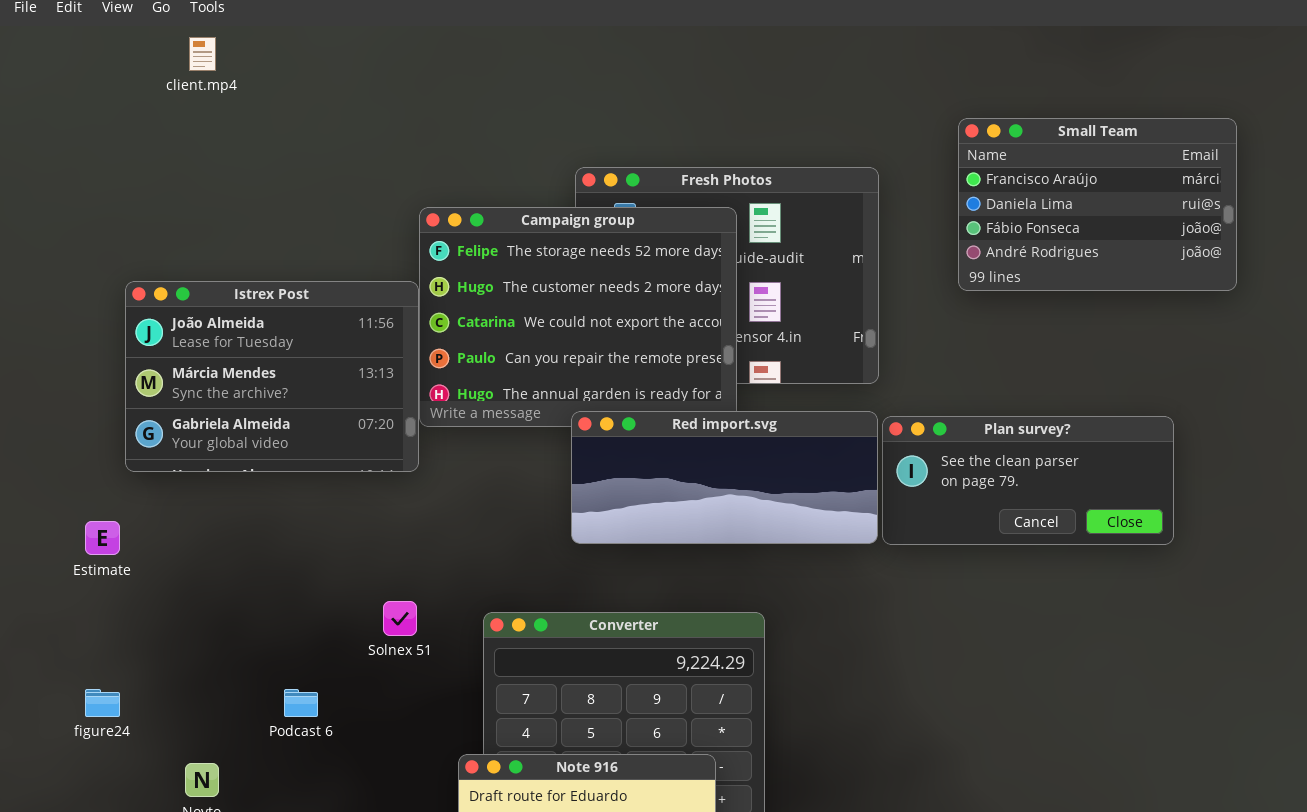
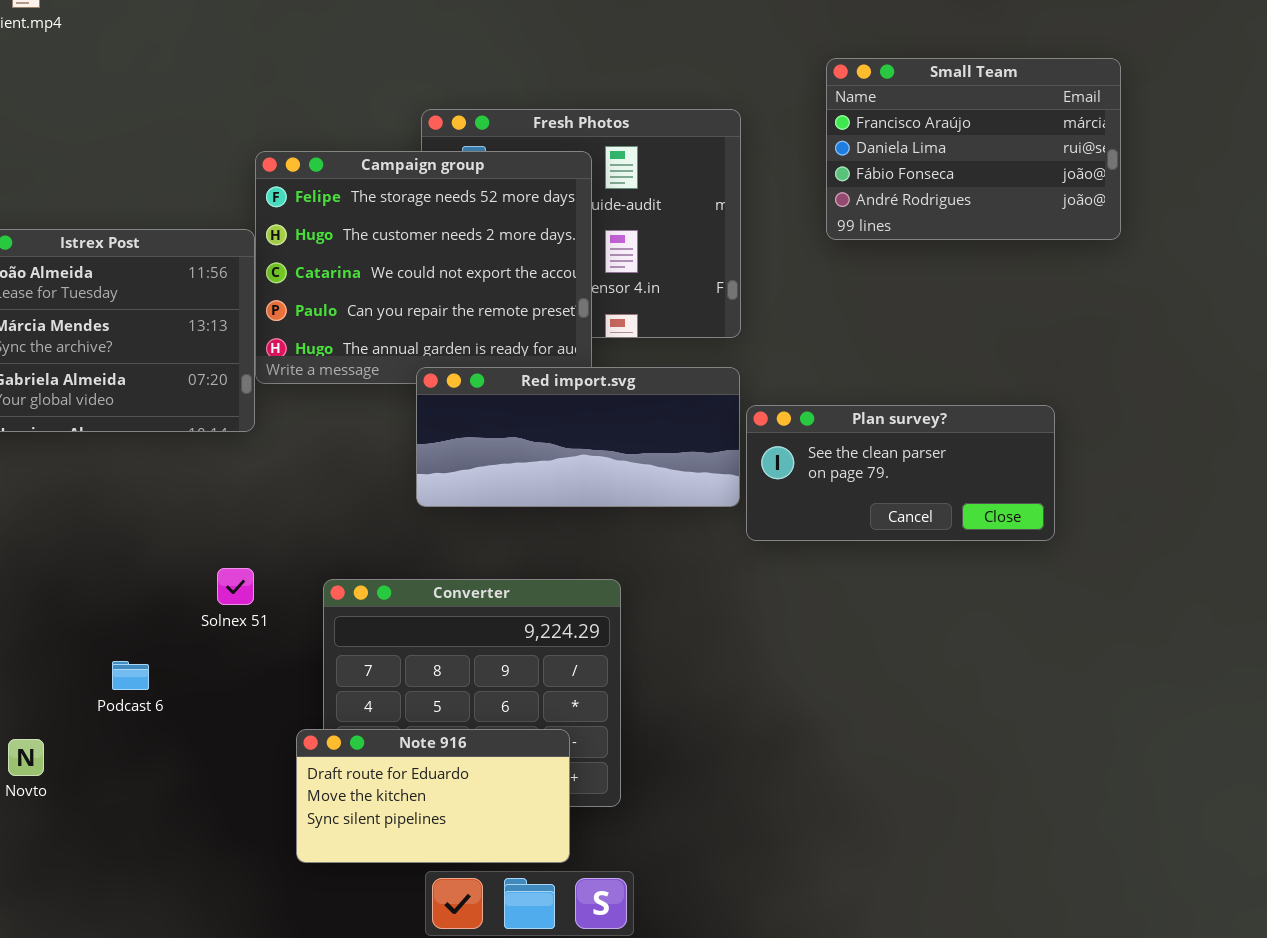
Plan survey?: [882,416,1174,545] -> [746,405,1055,541], moved

